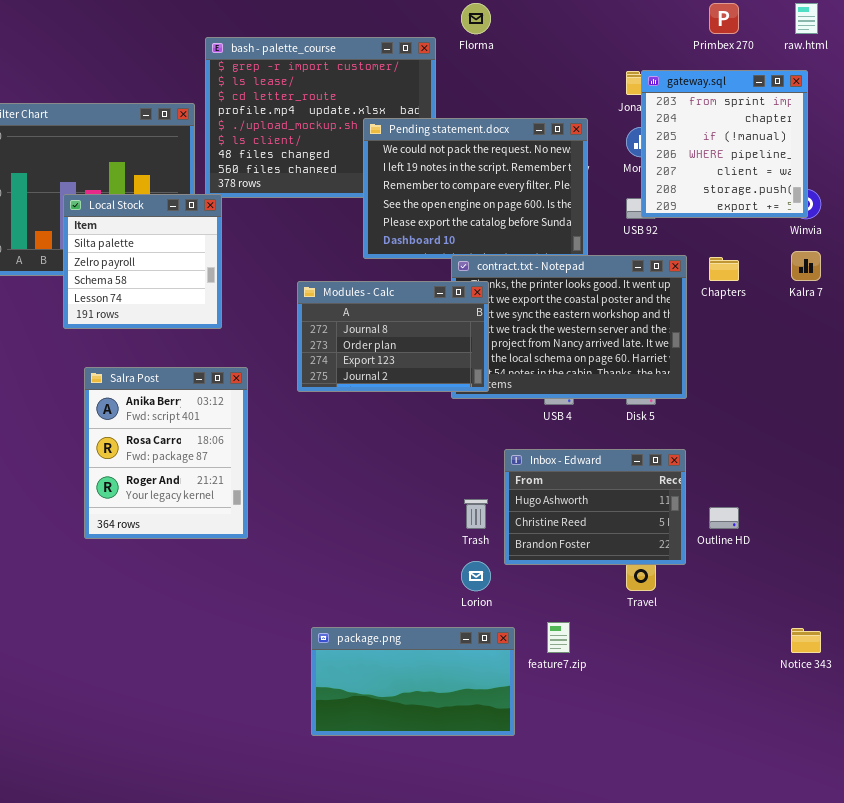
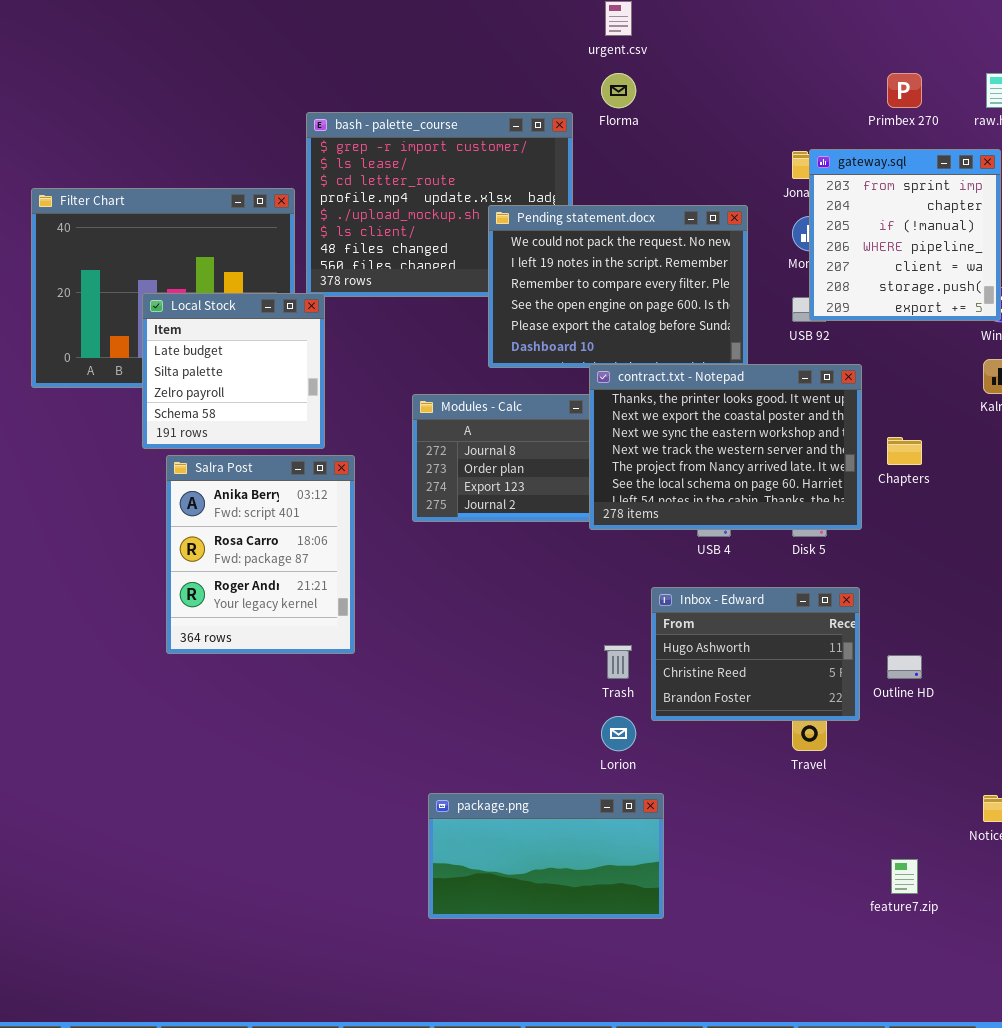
Local Stock: [63,194,222,329] -> [142,293,325,449], scrolled up 1 row
contract.txt - Notepad: [451,255,687,399] -> [589,364,862,530], raised
Chapters: [709,257,739,281] -> [887,437,922,465], moved
Salra Post: [84,367,248,539] -> [166,455,355,654], moved
feature7.zip: [547,622,570,653] -> [891,859,918,894], moved

